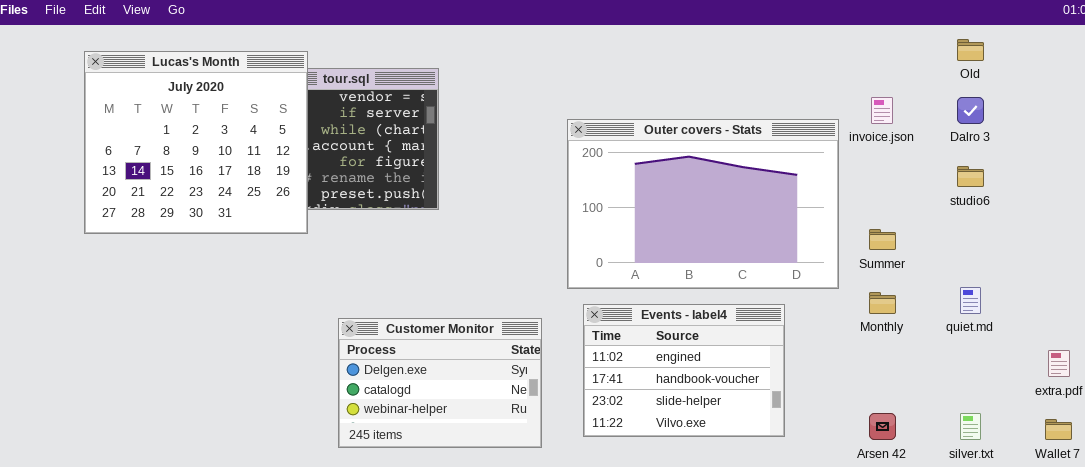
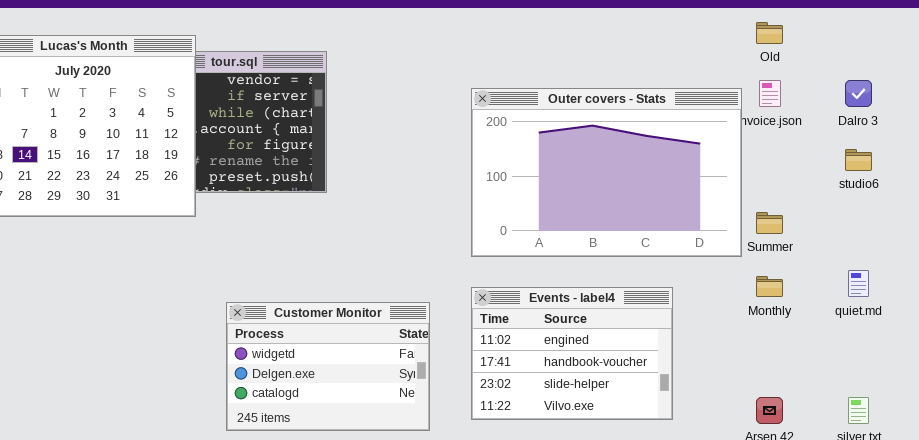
Old: [957,39,984,61] -> [756,22,783,44], moved
Outer covers - Stats: [567,119,839,289] -> [471,88,742,257], moved
Customer Monitor: [338,318,542,448] -> [226,302,430,431], scrolled up 1 row

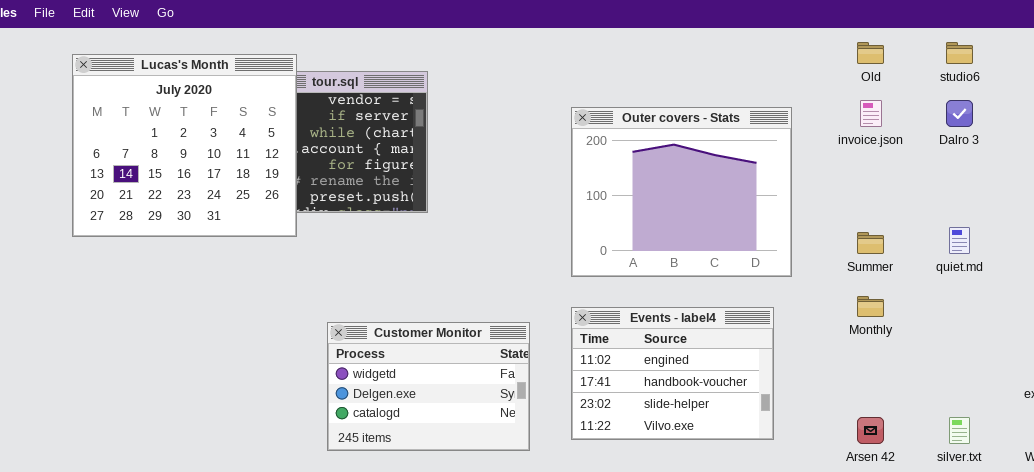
Outer covers - Stats: [471,88,742,257] -> [571,107,792,277], resized
studio6: [845,149,872,171] -> [946,42,973,64], moved
quiet.md: [848,270,869,297] -> [949,227,970,254], moved

